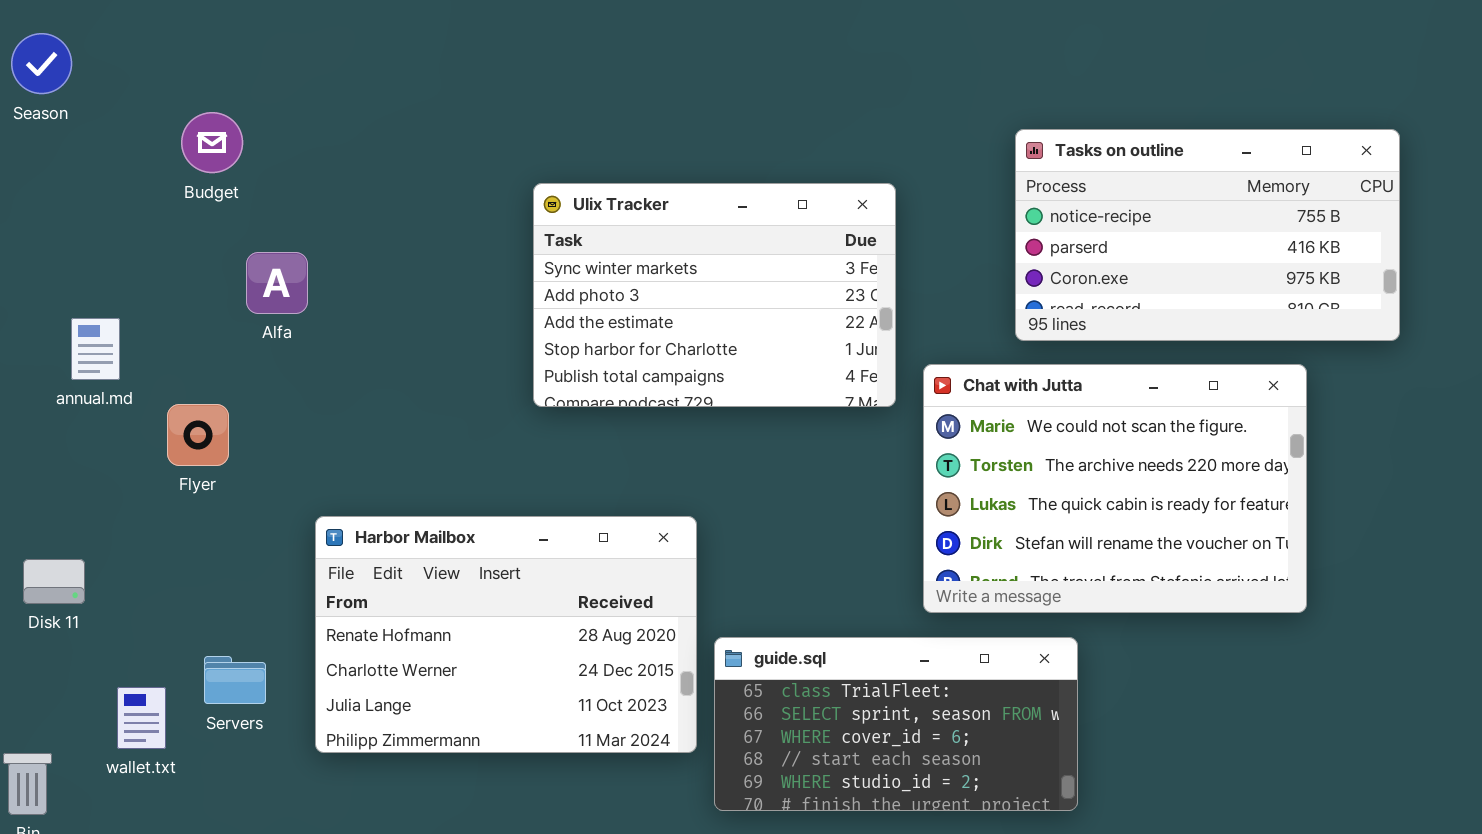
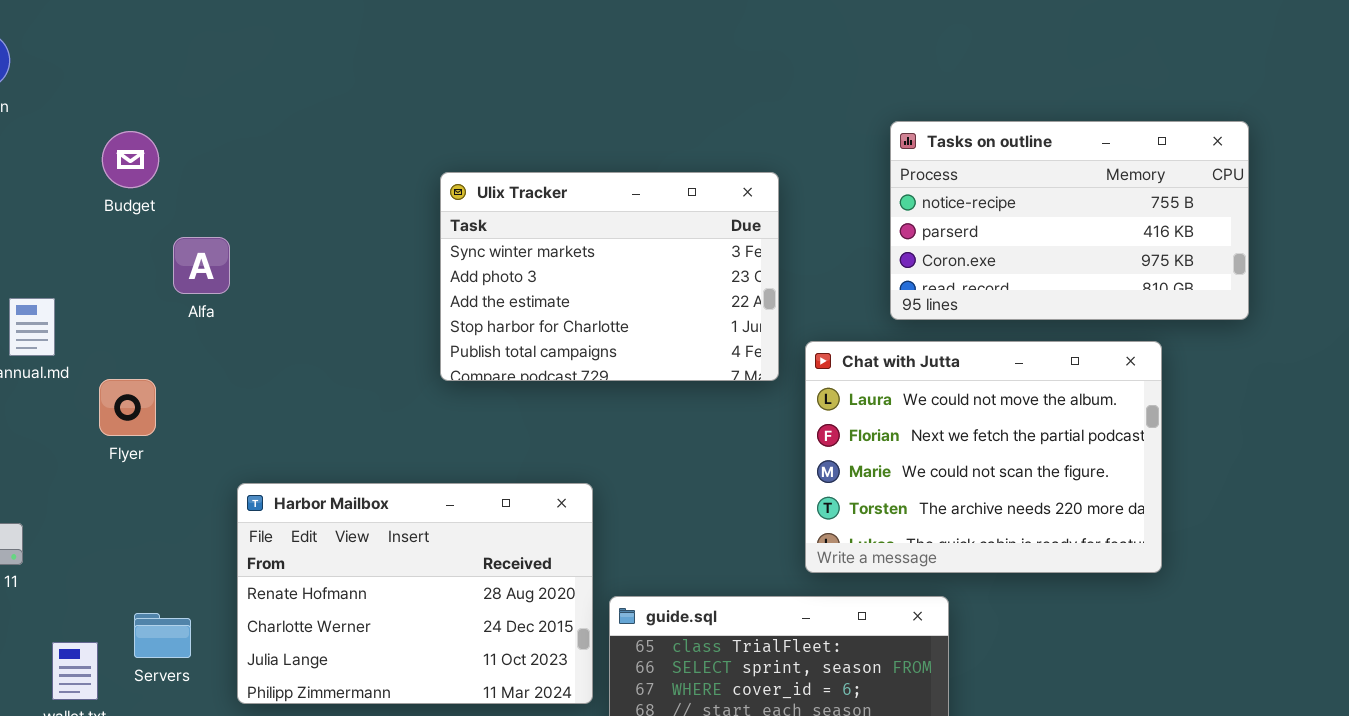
Budget: [181,112,243,173] -> [102,131,159,188], moved
Chat with Jutta: [923,364,1307,613] -> [805,341,1162,573], scrolled up 2 rows

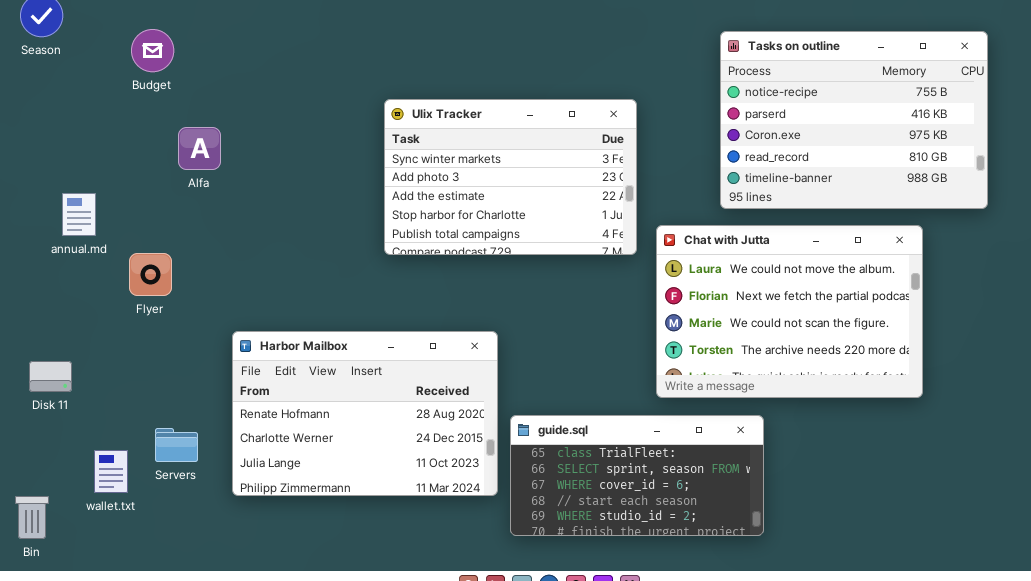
Tasks on outline: [890,121,1249,320] -> [720,31,988,209], resized
Budget: [102,131,159,188] -> [131,29,174,72], moved
Alfa: [173,237,230,294] -> [178,127,221,170], moved

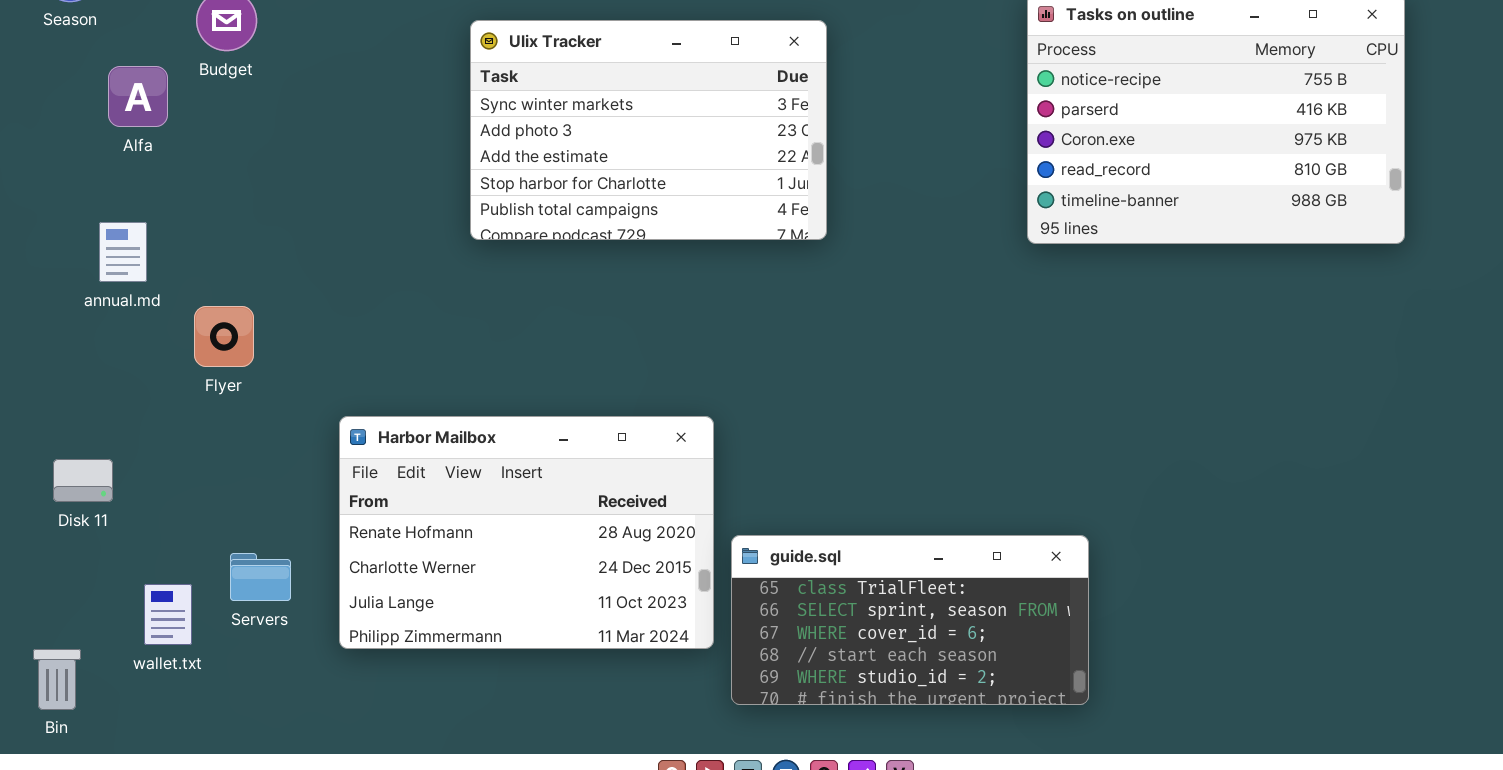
Ulix Tracker: [384,99,637,255] -> [470,20,827,240], moved
Alfa: [178,127,221,170] -> [108,66,168,127], moved
Chat with Jutta: [656,225,923,398] -> none, closed

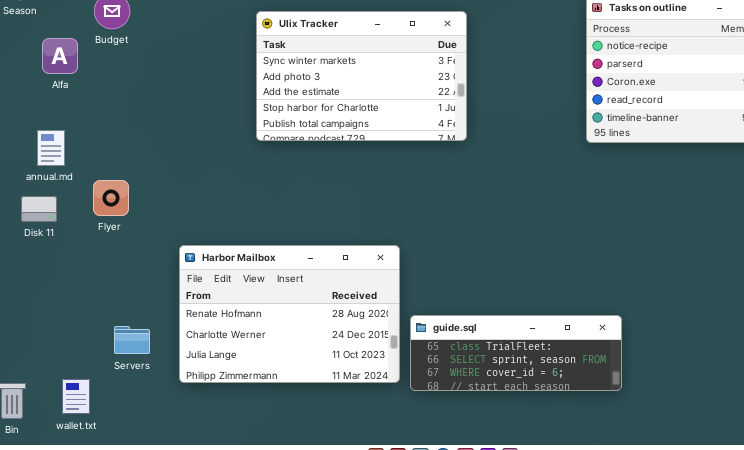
Disk 11: [53,459,113,502] -> [21,196,57,222], moved
guide.sql: [731,535,1089,705] -> [410,315,622,391], resized
wallet.txt: [144,584,192,645] -> [62,379,90,414], moved

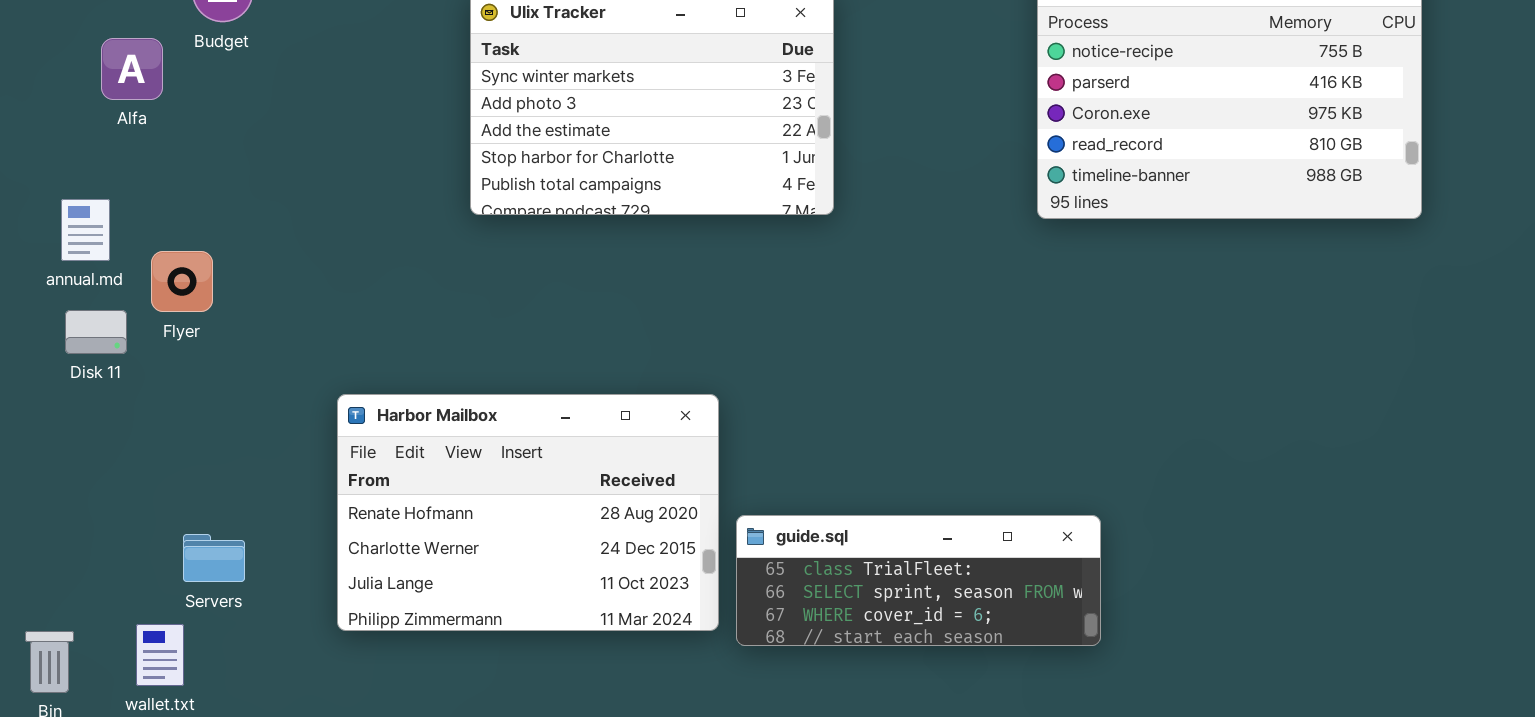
annual.md: [37,130,65,166] -> [61,199,110,261], moved
Flyer: [93,180,129,216] -> [151,251,213,312], moved
Servers: [114,326,150,354] -> [183,534,245,582], moved

